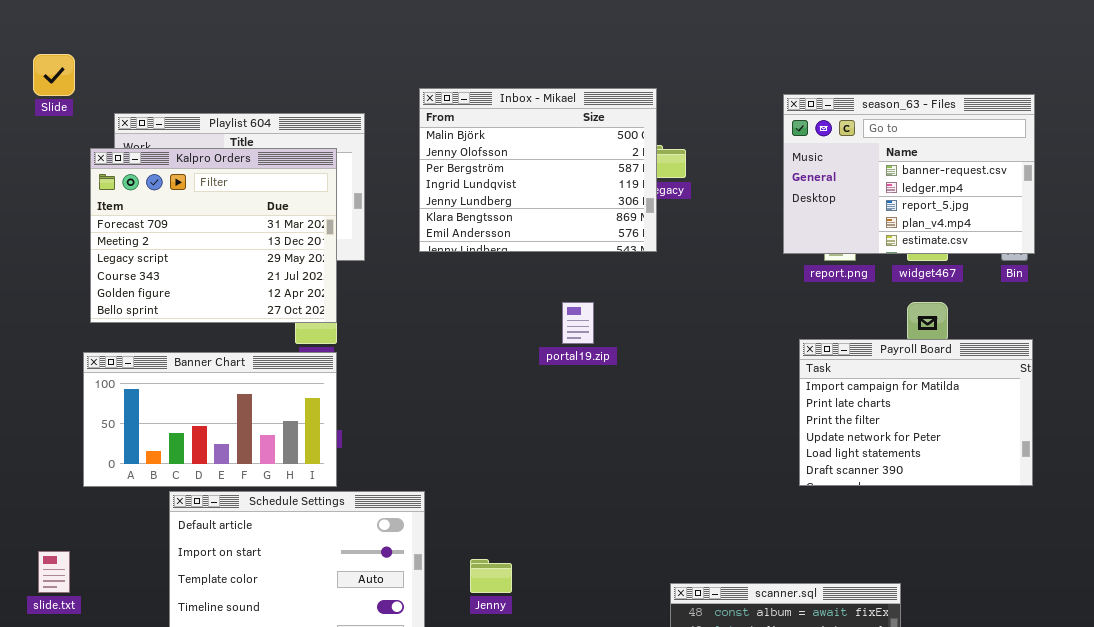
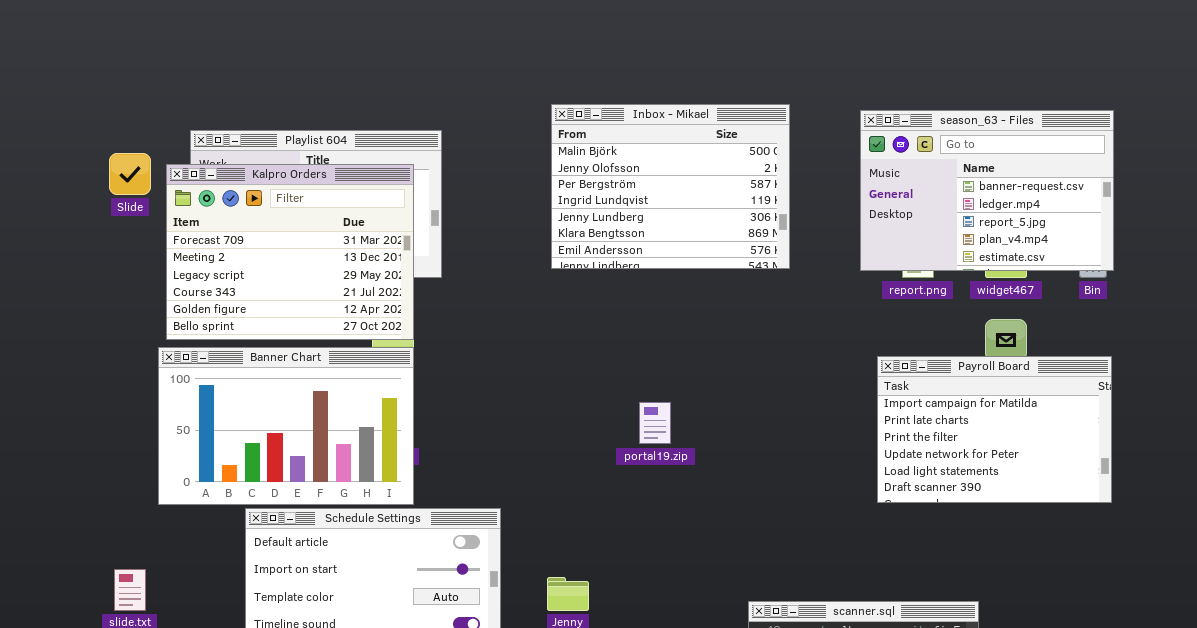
Slide: [33,54,75,96] -> [109,153,151,195], moved
Inbox - Mikael: [419,88,657,252] -> [551,104,790,269], moved
portal19.zip: [562,302,594,344] -> [639,402,671,444], moved
Banner Chart: [83,352,337,487] -> [158,347,414,505], resized

